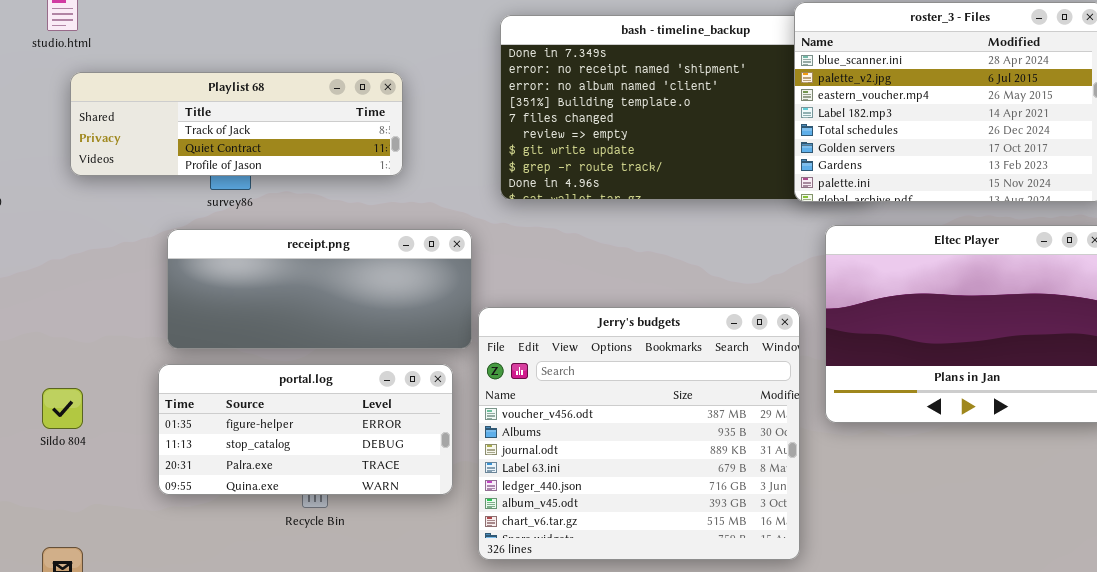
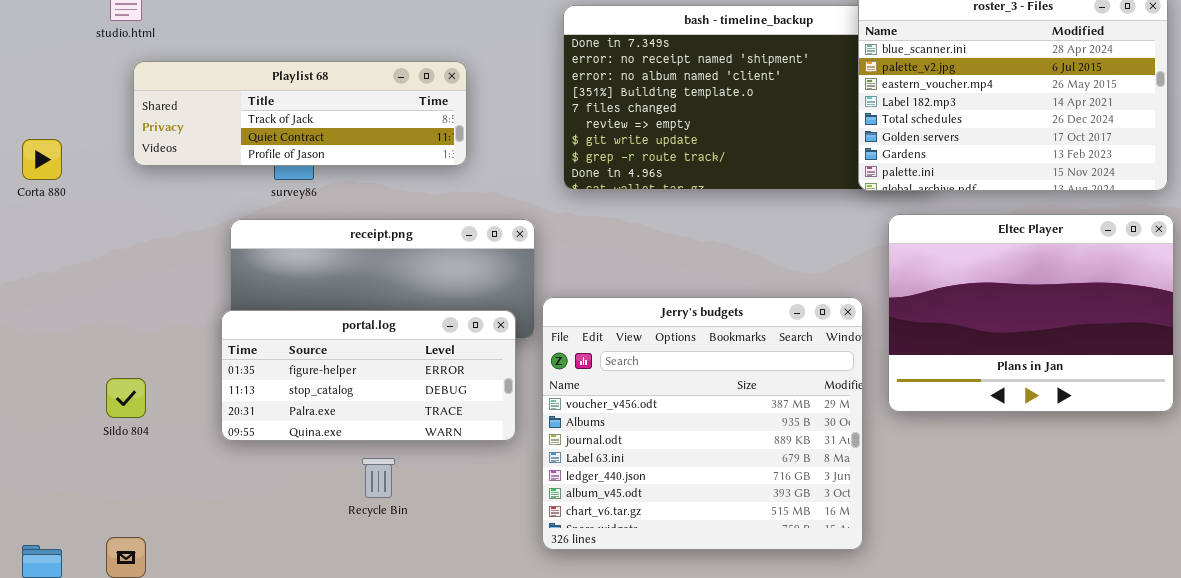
portal.log: [158,364,453,495] -> [221,310,516,441], moved

